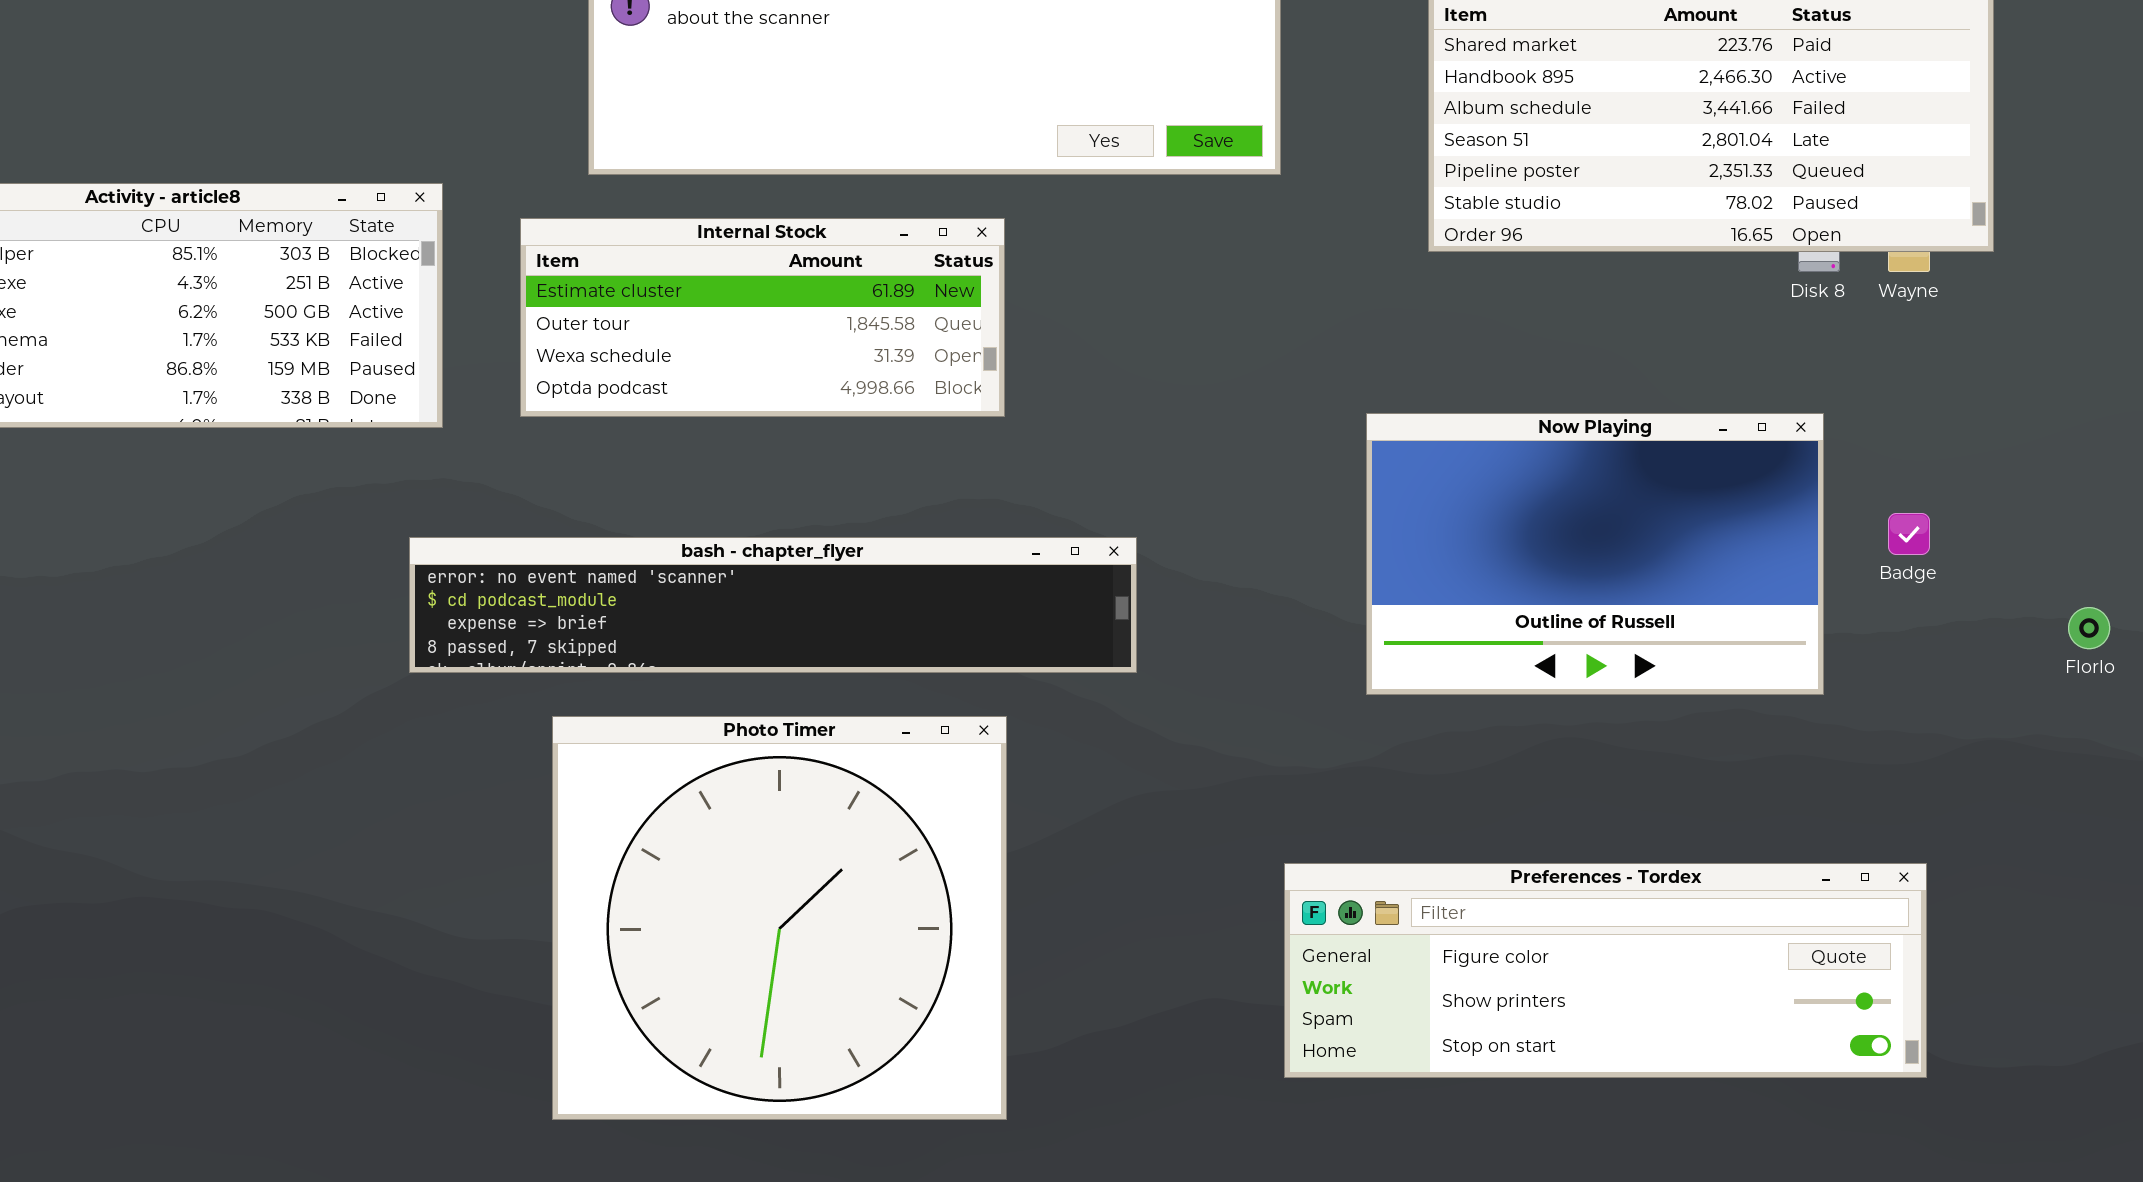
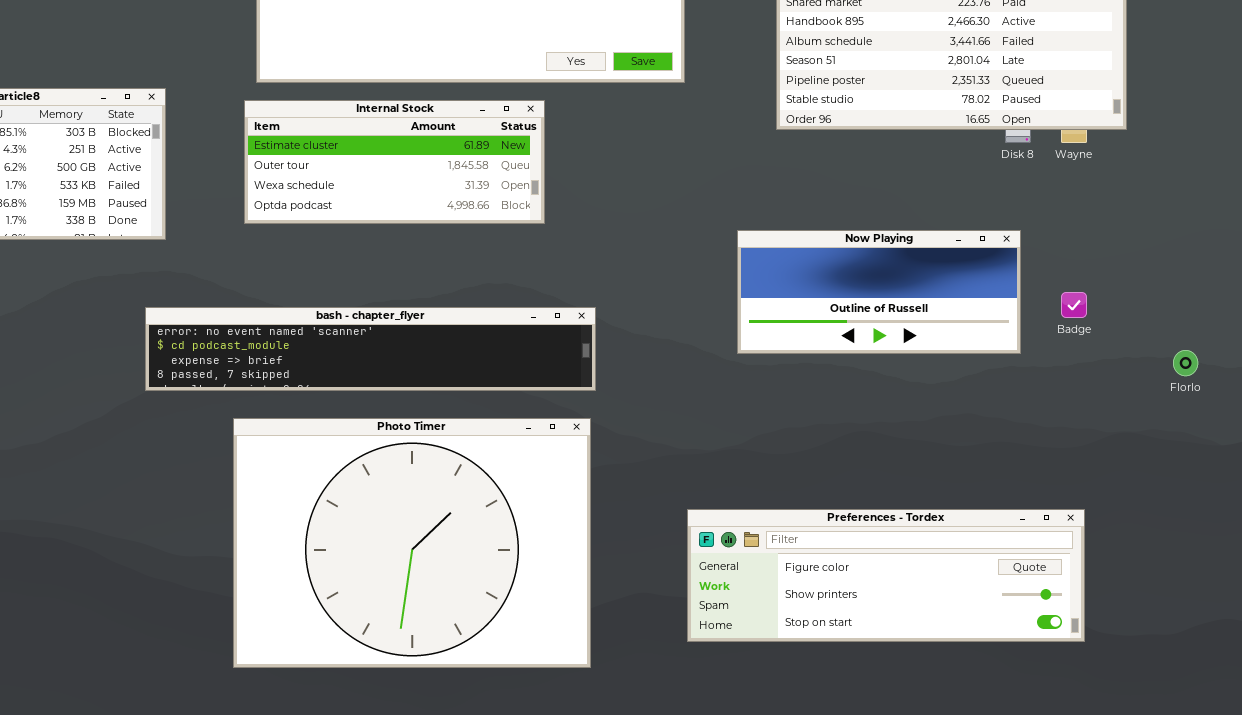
Internal Stock: [520,218,1005,417] -> [244,100,545,224], moved
Now Playing: [1366,413,1824,695] -> [737,230,1021,354], resized
Photo Timer: [552,716,1007,1120] -> [233,418,591,668], resized

